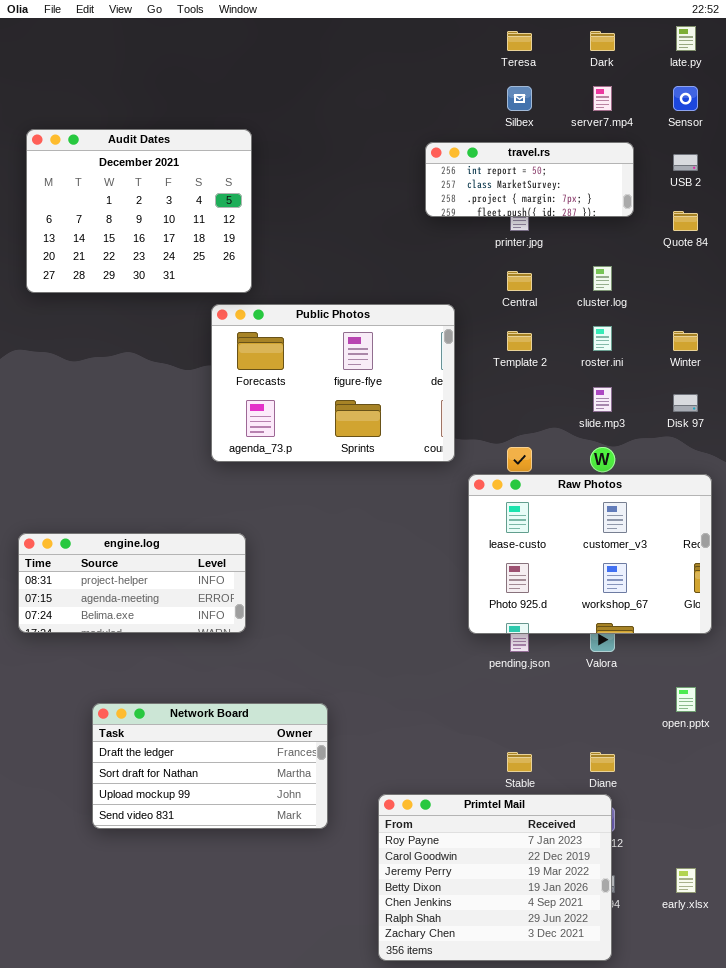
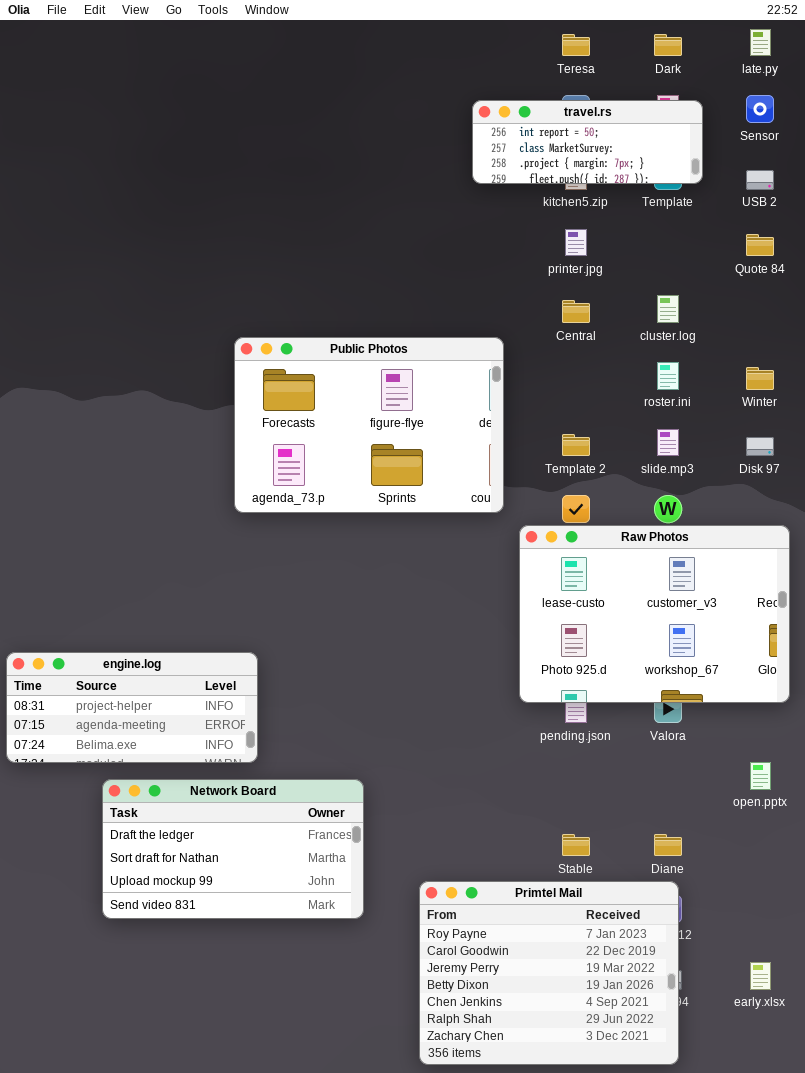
Audit Dates: [26,129,252,293] -> none, closed
travel.rs: [425,142,634,217] -> [472,100,703,184], moved
Template 2: [507,331,532,351] -> [562,434,590,456], moved
engine.log: [18,533,246,633] -> [6,652,258,763], moved

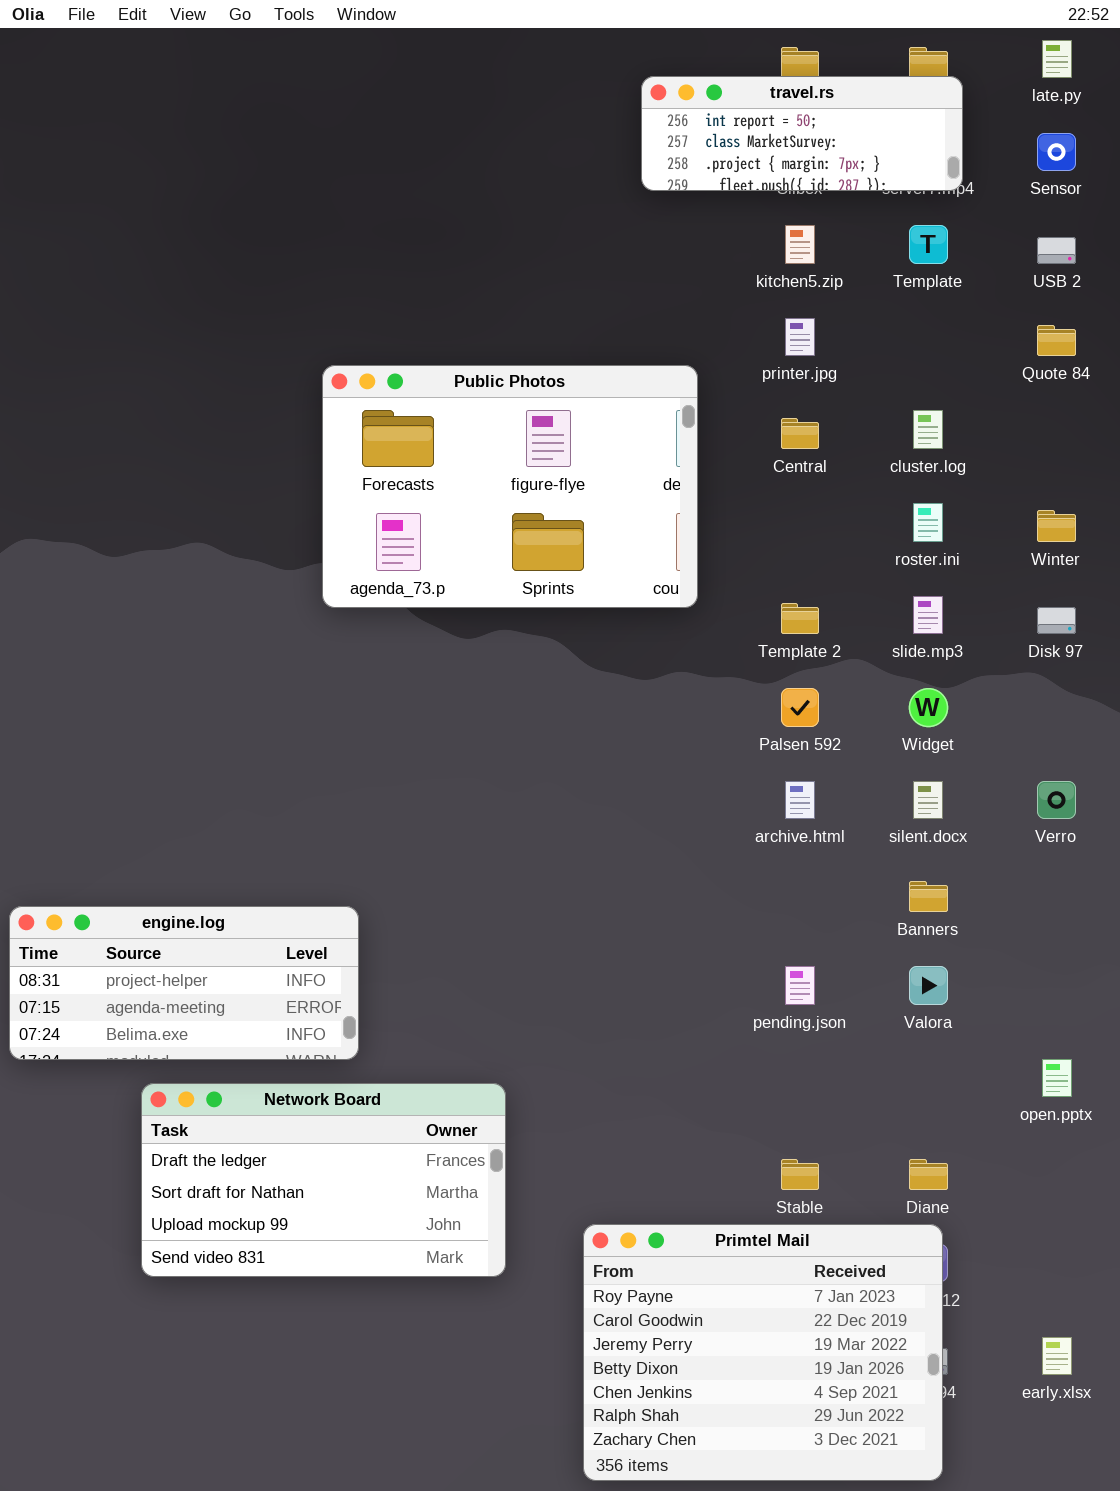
travel.rs: [472,100,703,184] -> [641,76,963,191], moved
Public Photos: [234,337,504,513] -> [322,365,698,608], moved
Raw Photos: [519,525,790,703] -> none, closed

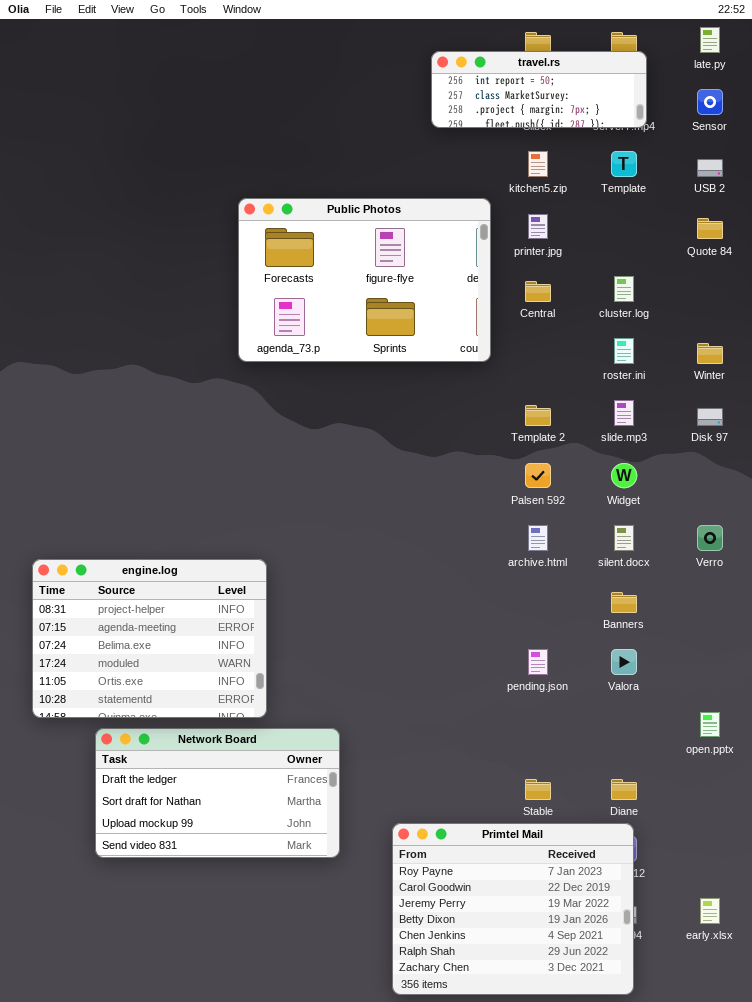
Public Photos: [322,365,698,608] -> [238,198,491,362], moved
engine.log: [9,906,359,1060] -> [32,559,267,718], moved, resized

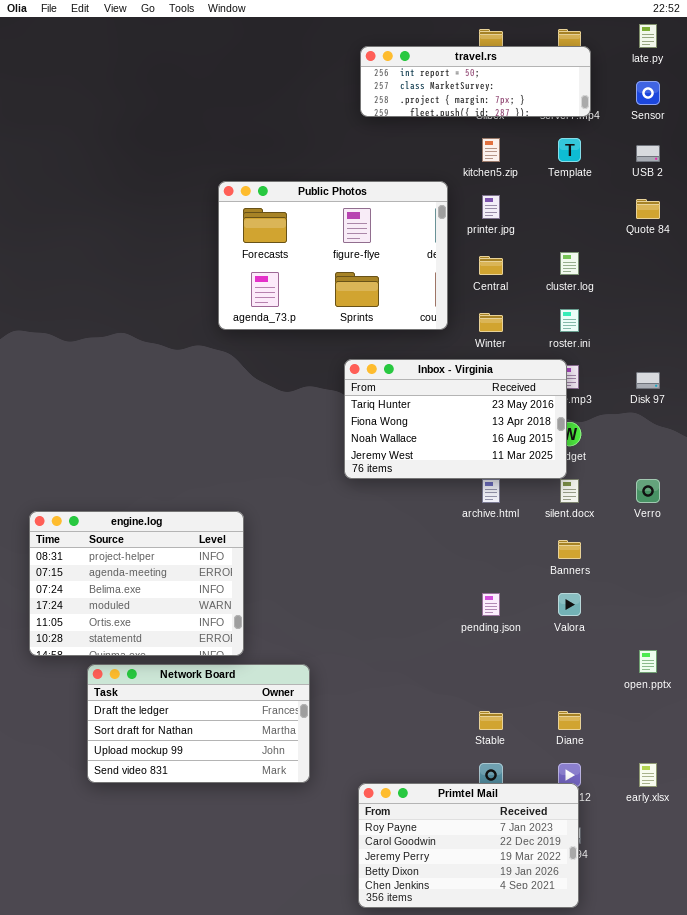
travel.rs: [431,51,647,128] -> [360,46,591,117], resized
Winter: [697,343,723,364] -> [479,313,503,332], moved
Inbox - Virginia: none -> [344,359,567,479], opened
Primtel Mail: [392,823,634,995] -> [358,783,579,908], resized
early.xlsx: [700,898,720,924] -> [639,763,657,787], moved

